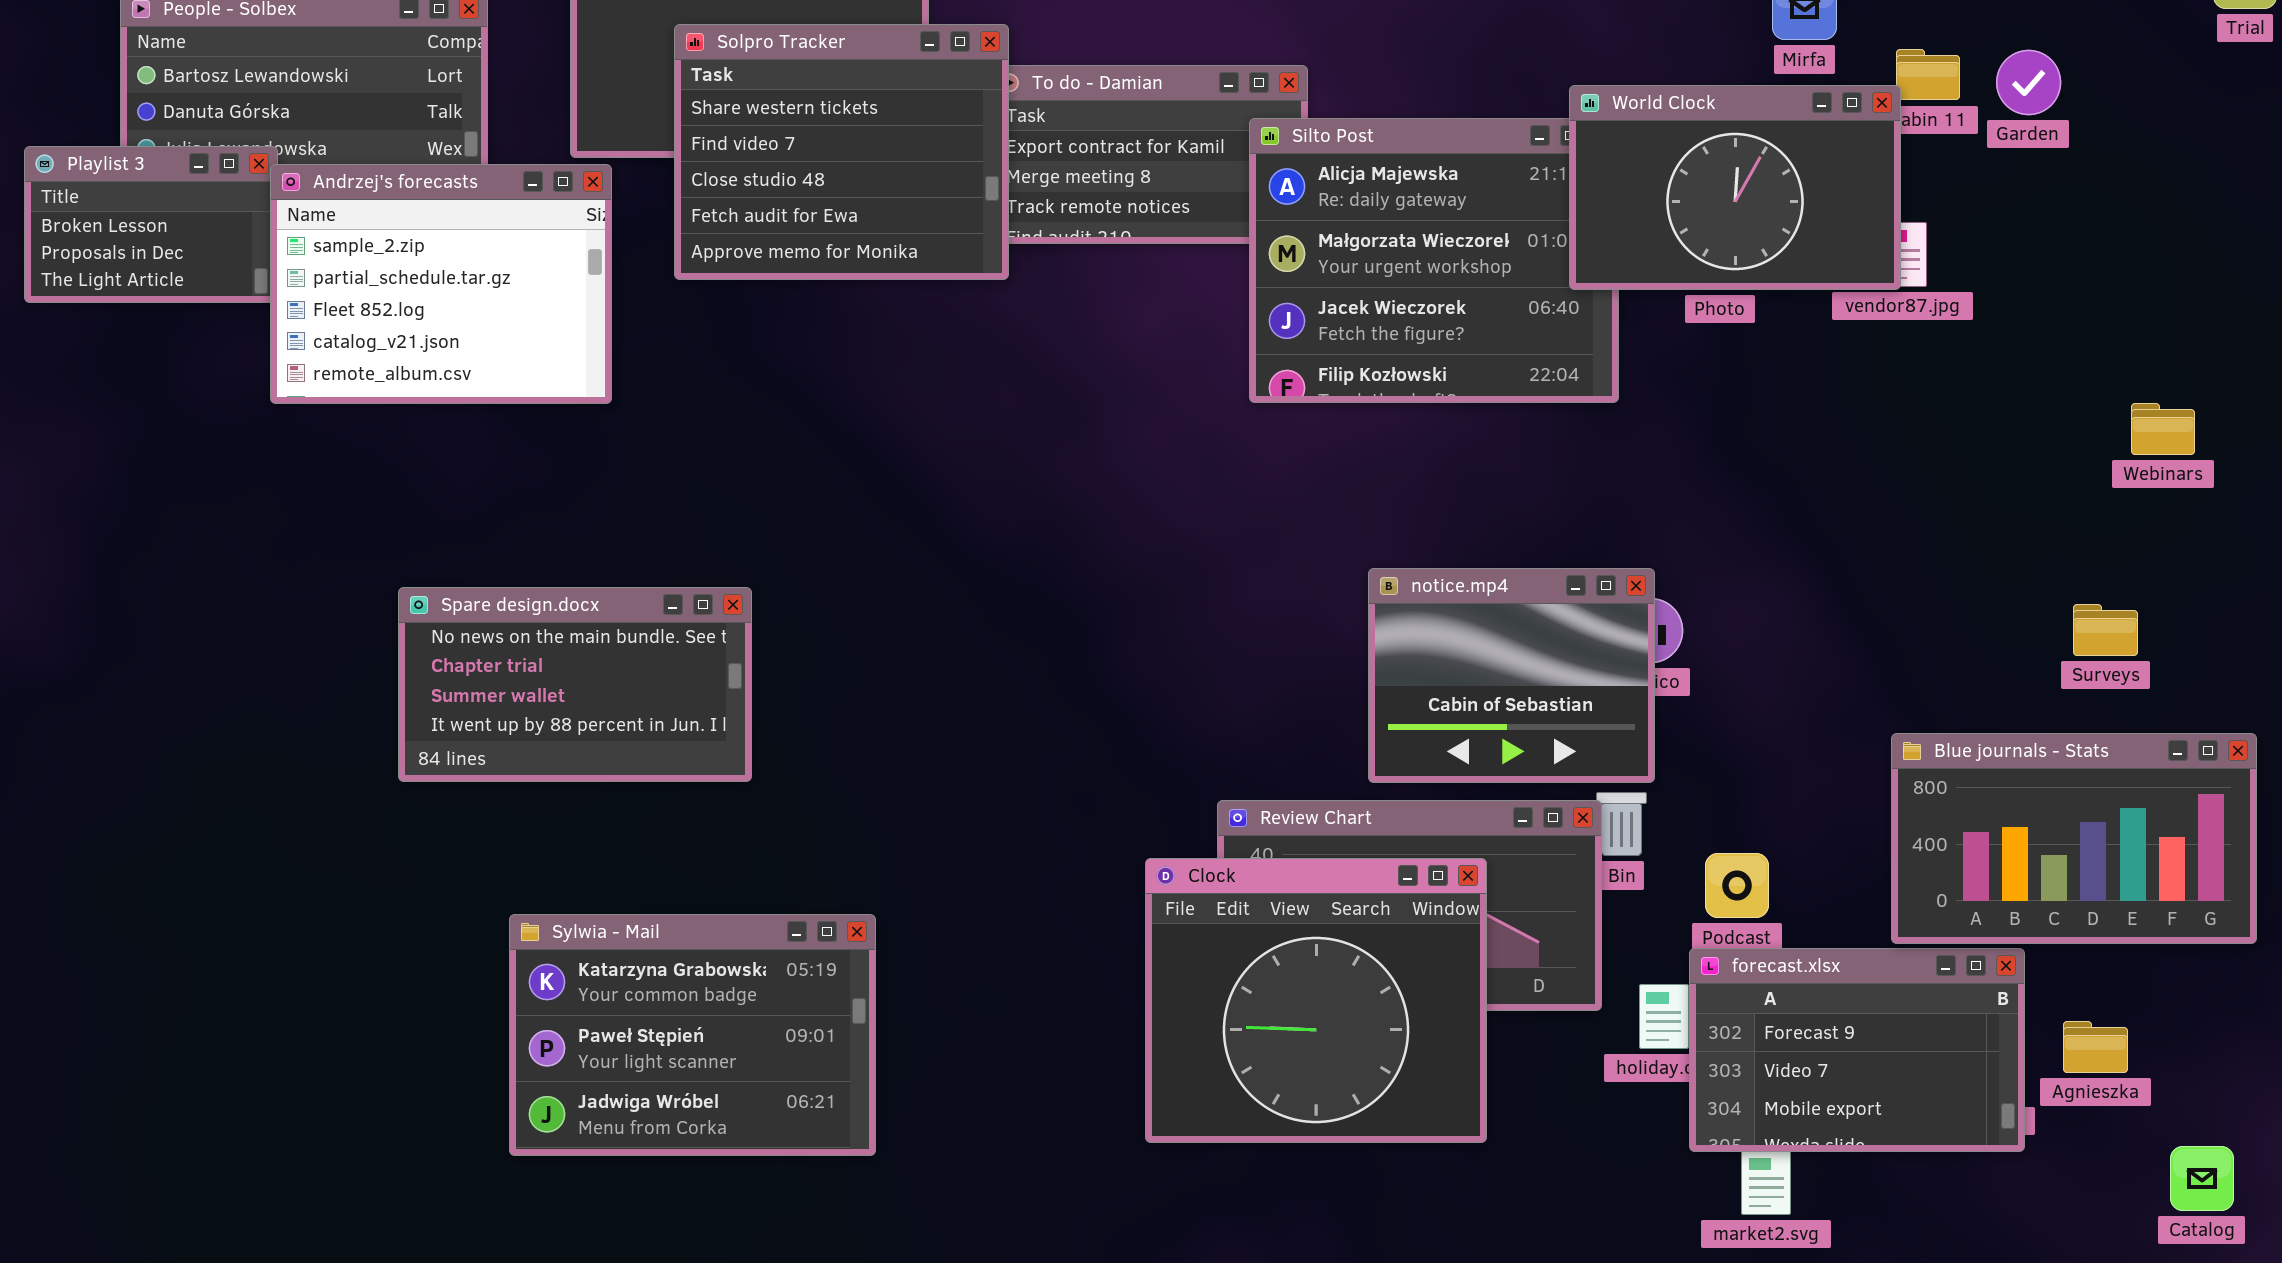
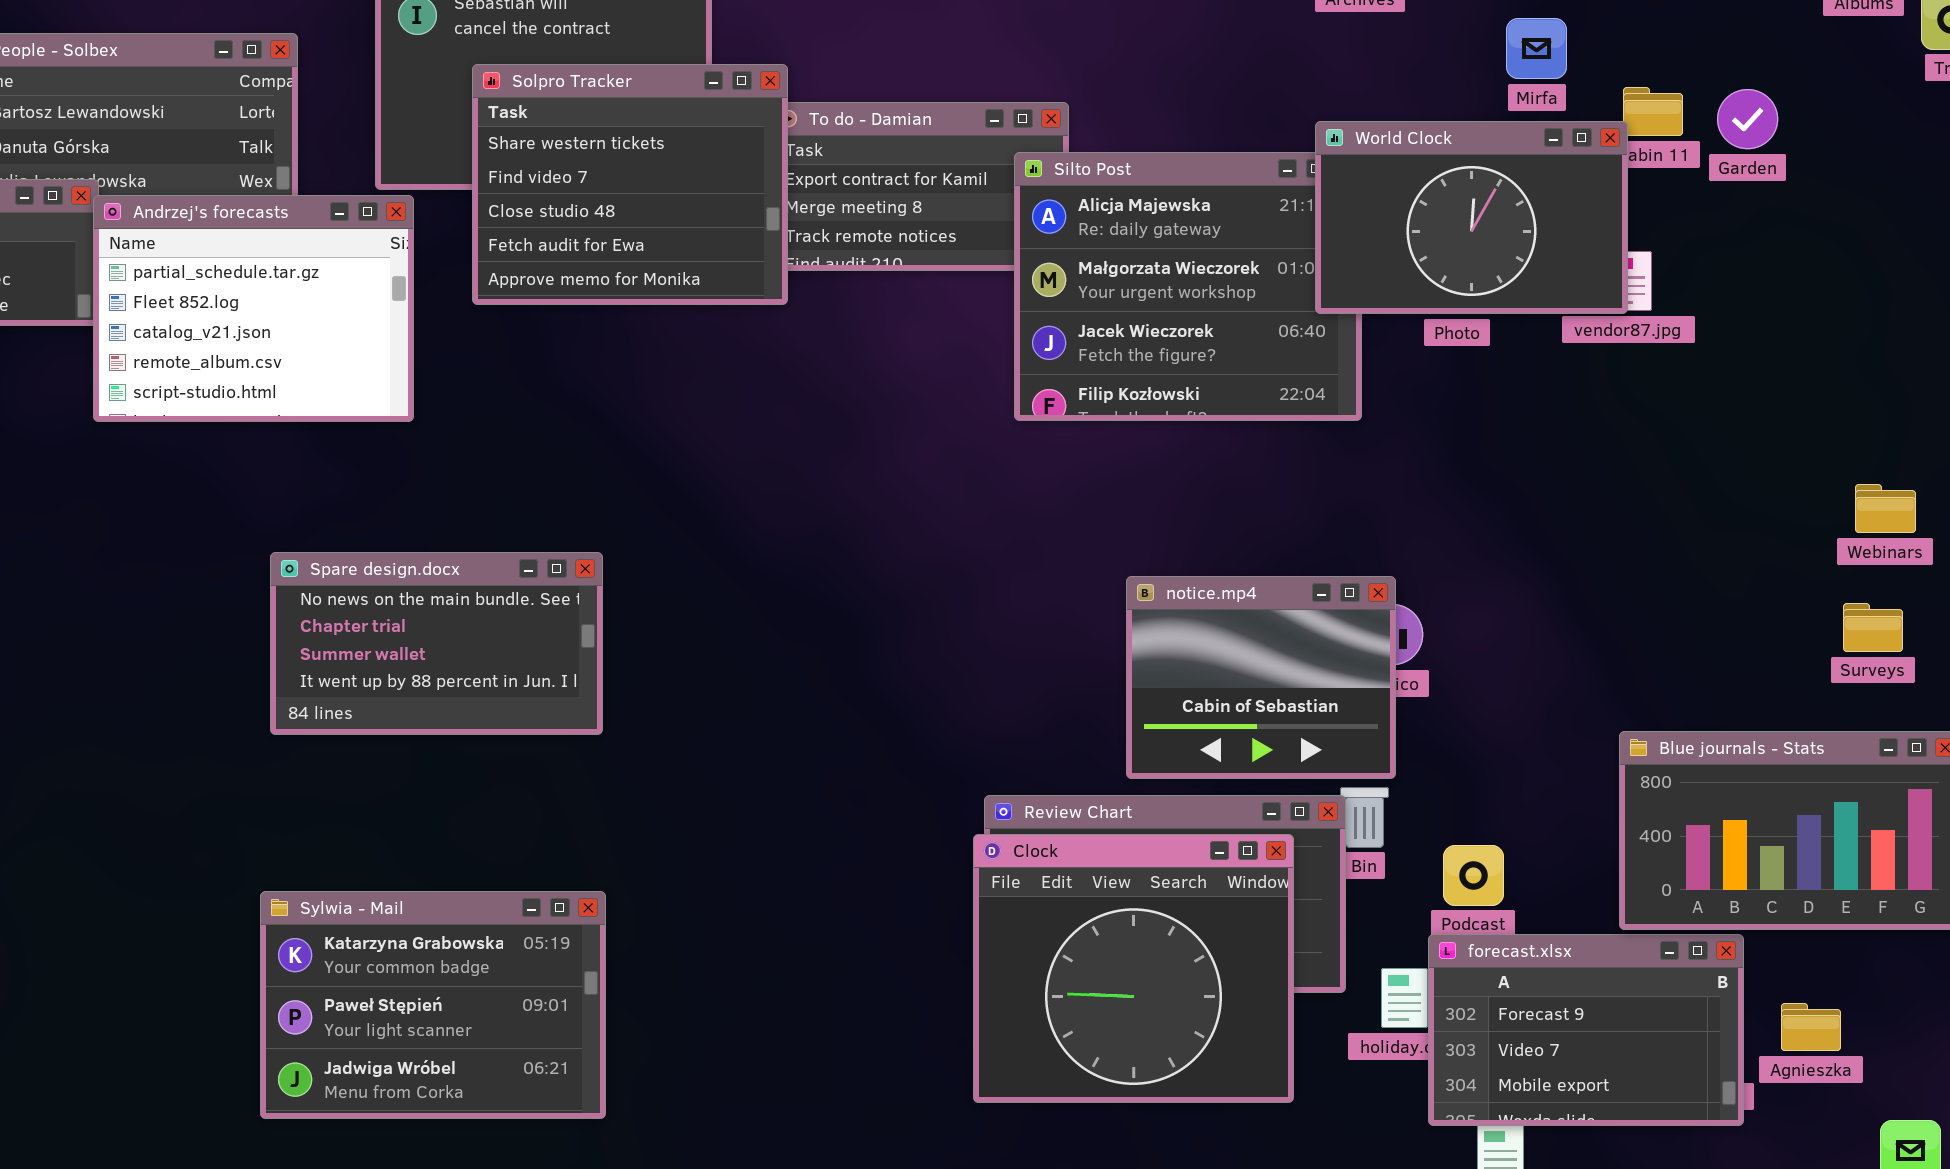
Andrzej's forecasts: [270,164,612,404] -> [93,195,414,422], scrolled down 1 row
Webinars: [2131,403,2195,455] -> [1855,484,1916,533], moved
Spare design.docx: [398,587,752,782] -> [270,552,603,735], moved
Surveys: [2073,604,2138,656] -> [1843,603,1903,652], moved
Clock: [1145,858,1487,1143] -> [973,834,1294,1103], moved
Sylwia - Mail: [509,914,876,1156] -> [260,891,606,1119], moved

